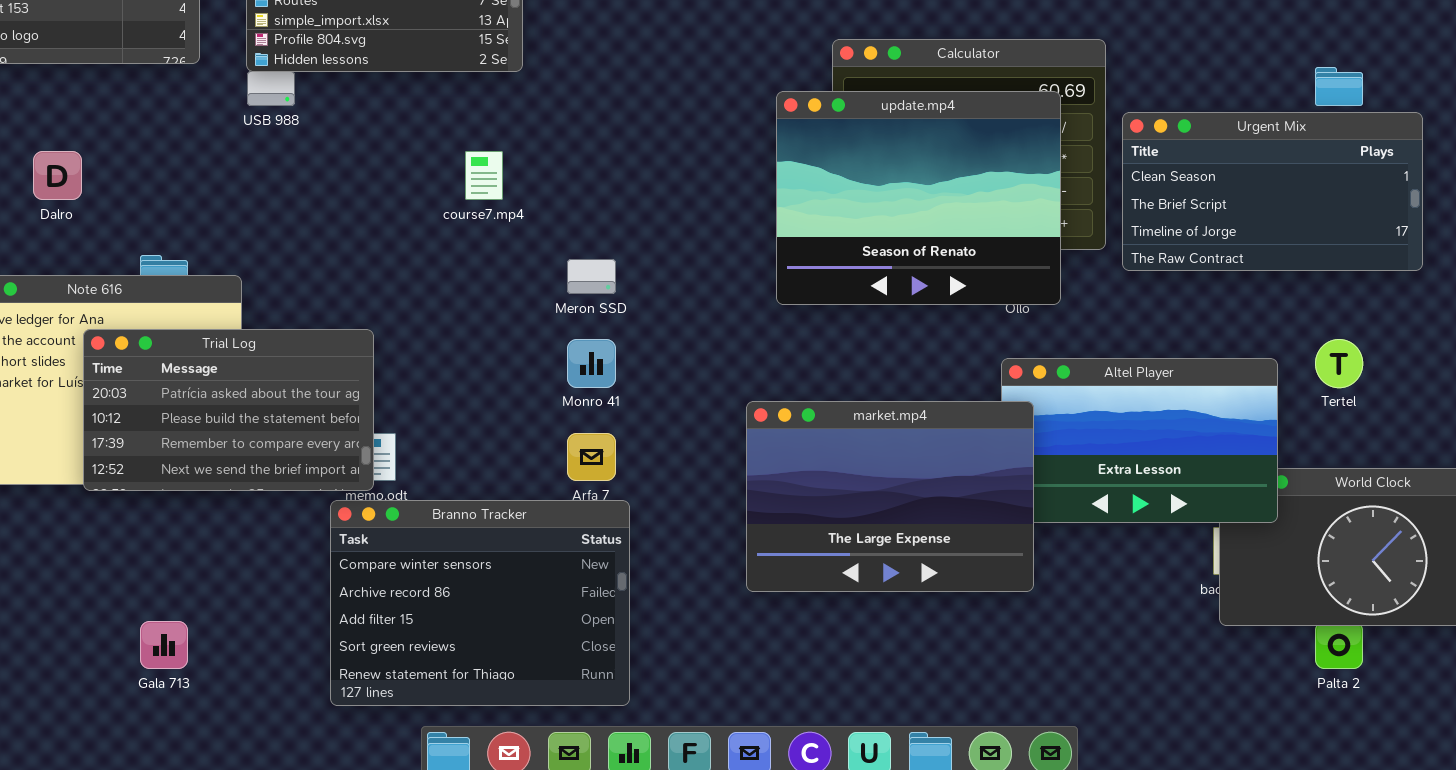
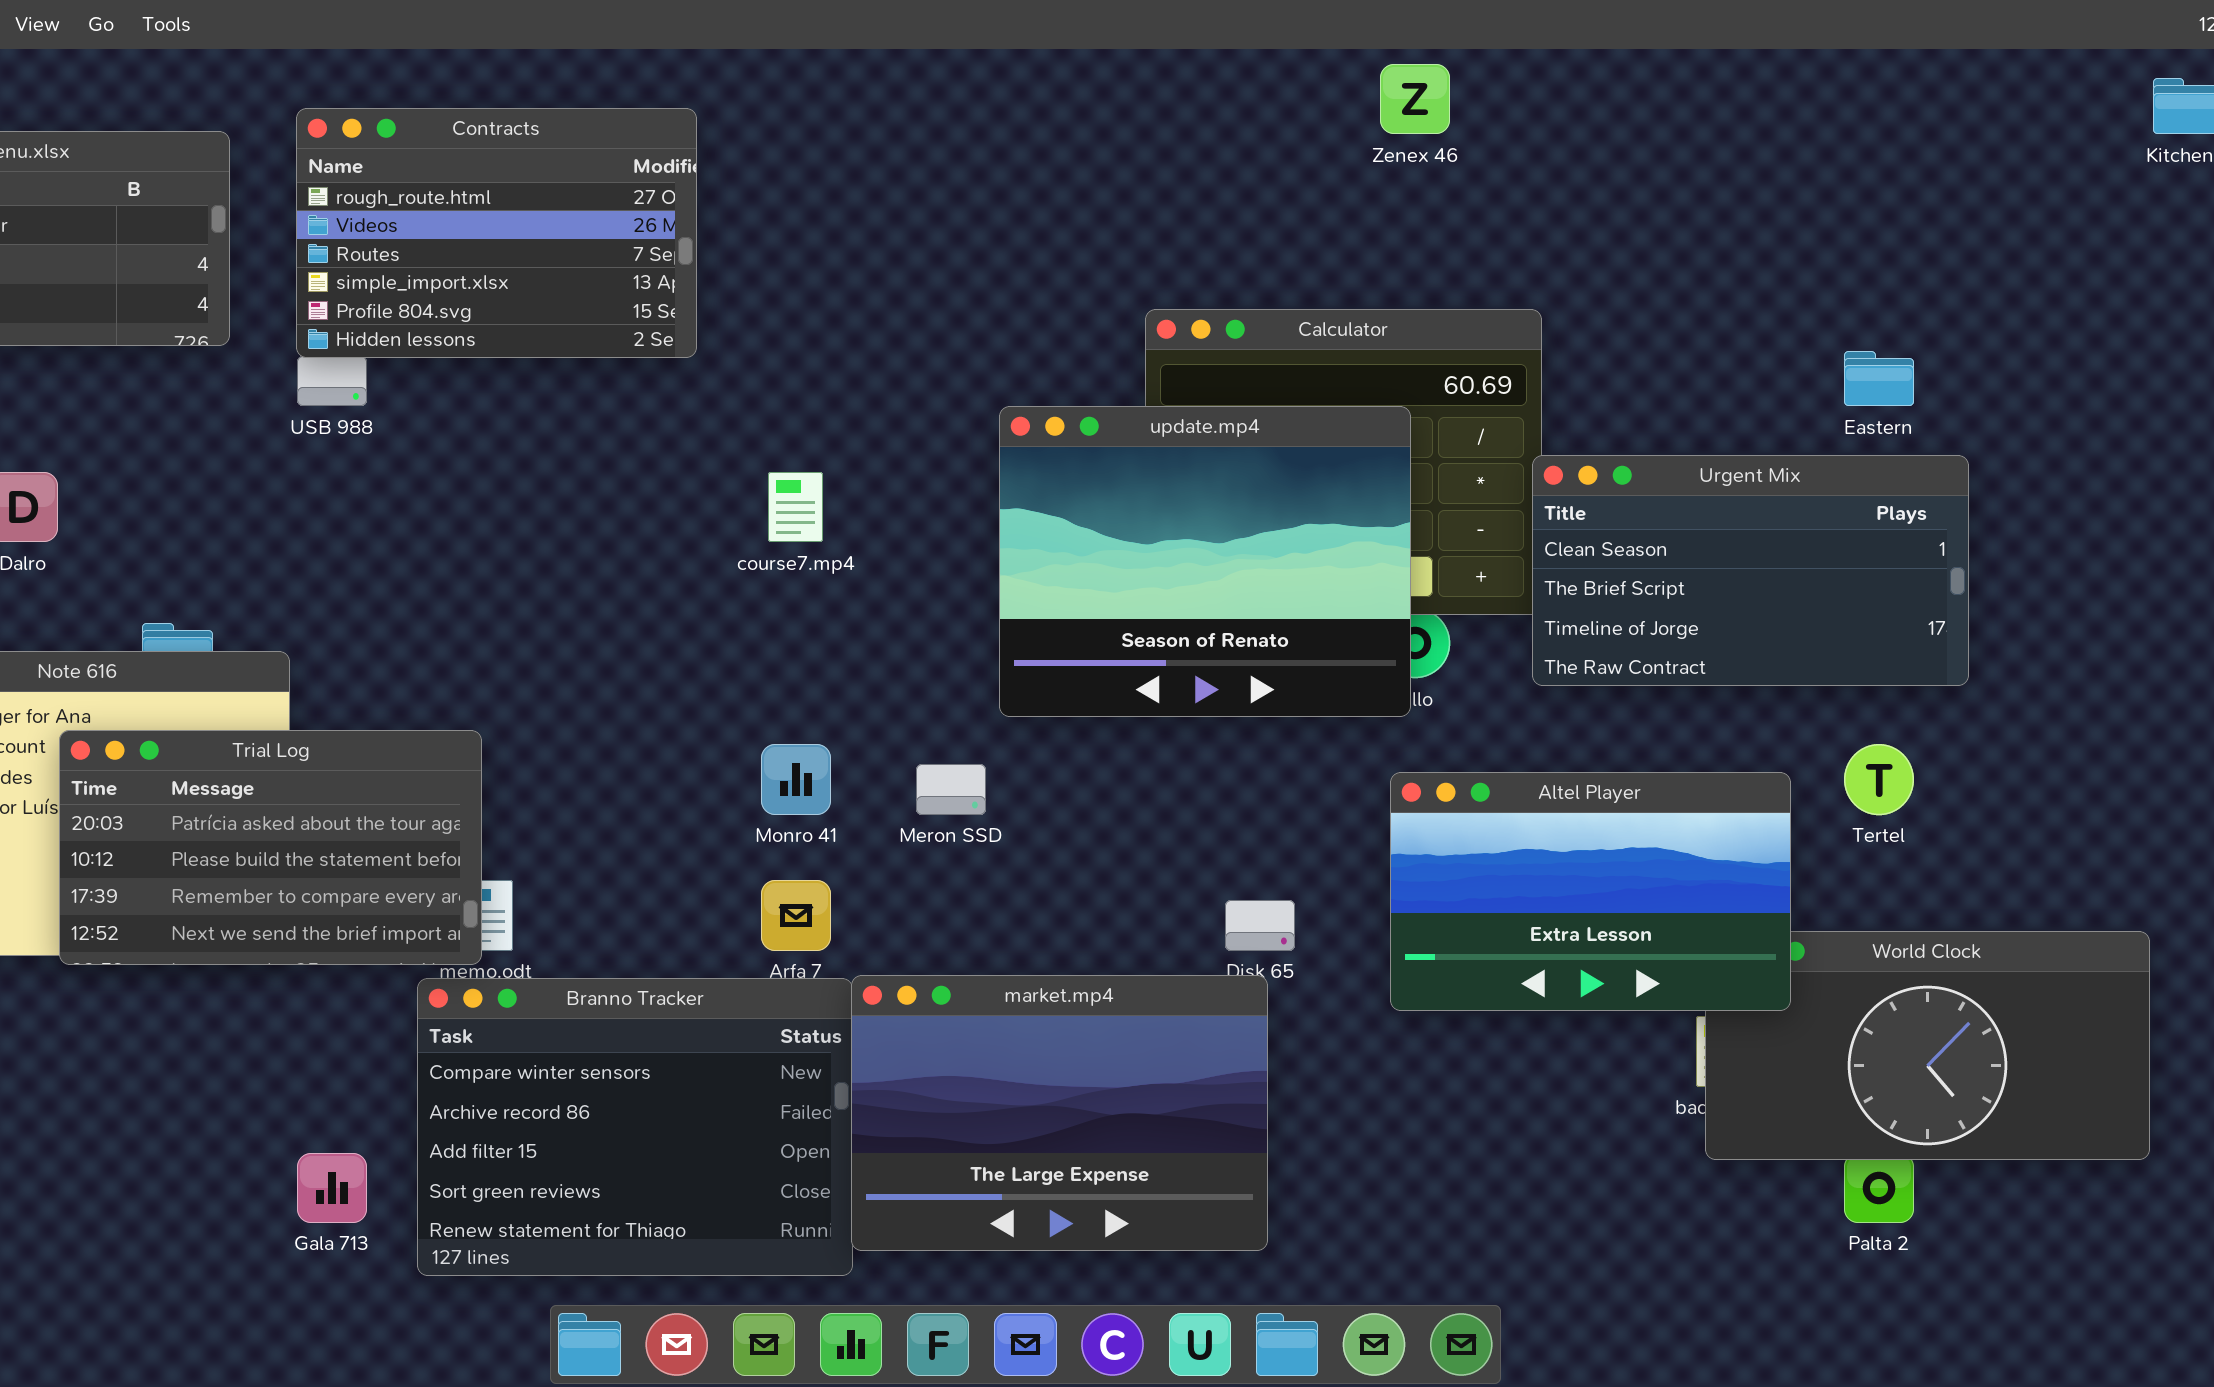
update.mp4: [776,91,1061,305] -> [999,406,1411,717], moved
Urgent Mix: [1122,112,1423,271] -> [1532,455,1969,686], moved
course7.mp4: [465,151,503,200] -> [768,472,823,542], moved
Meron SSD: [567,259,616,294] -> [916,764,986,815], moved
market.mp4: [746,401,1034,592] -> [851,975,1268,1251], moved
Gala 713: [140,621,188,669] -> [297,1153,367,1223], moved

